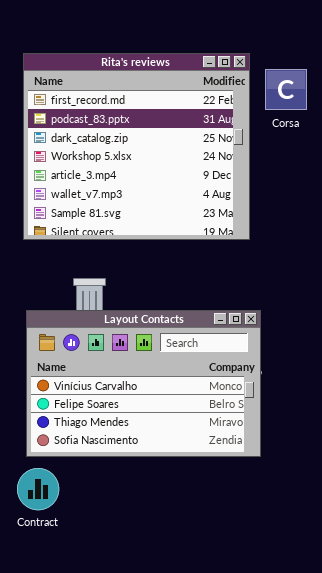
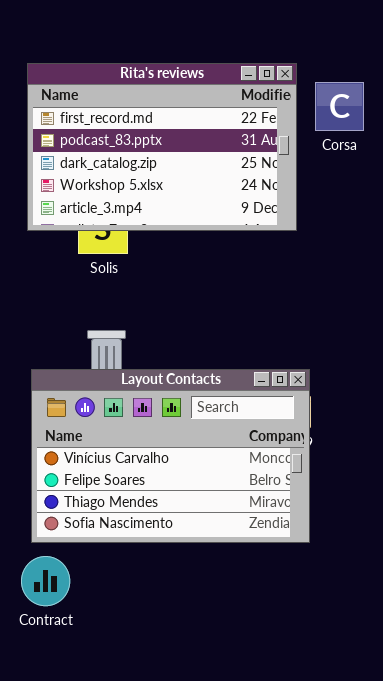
Rita's reviews: [23,53,250,240] -> [27,63,297,231], resized

